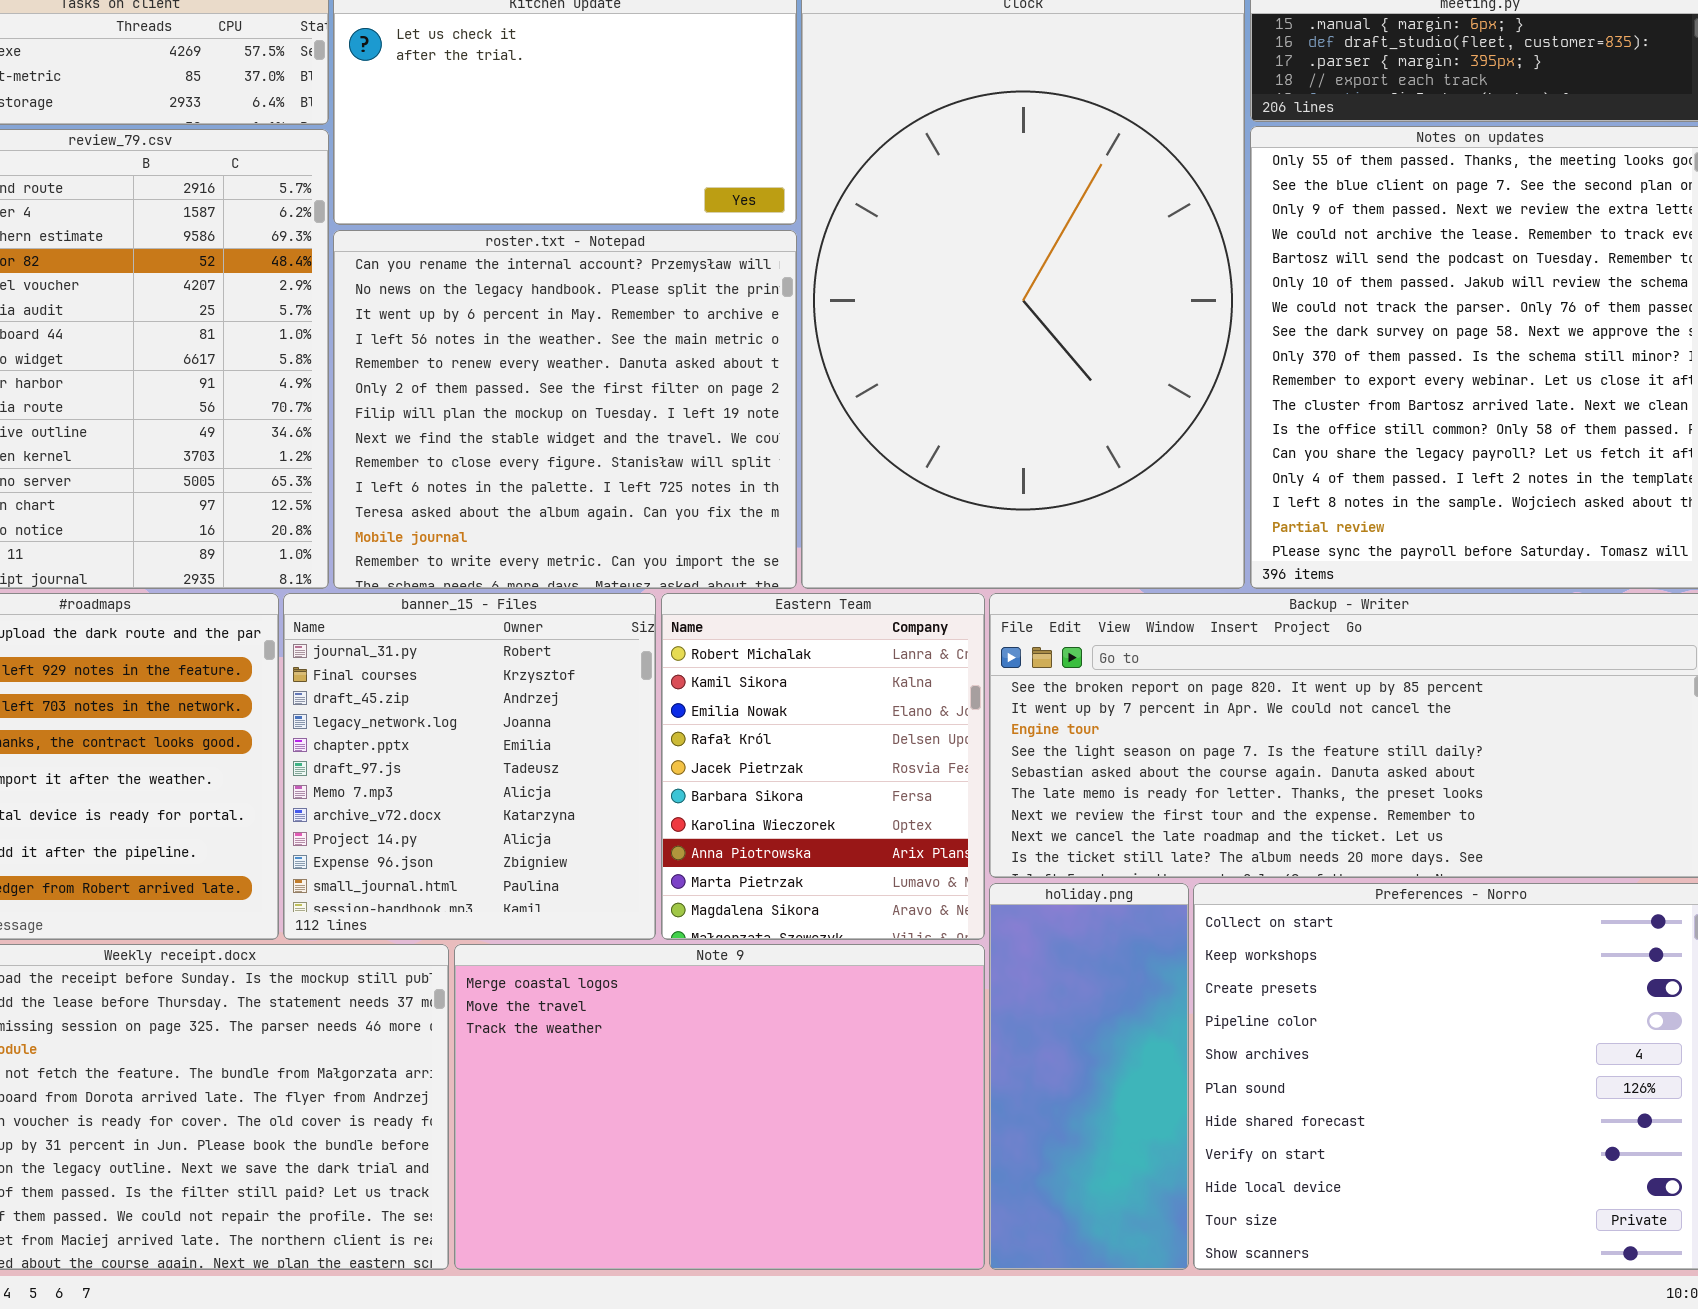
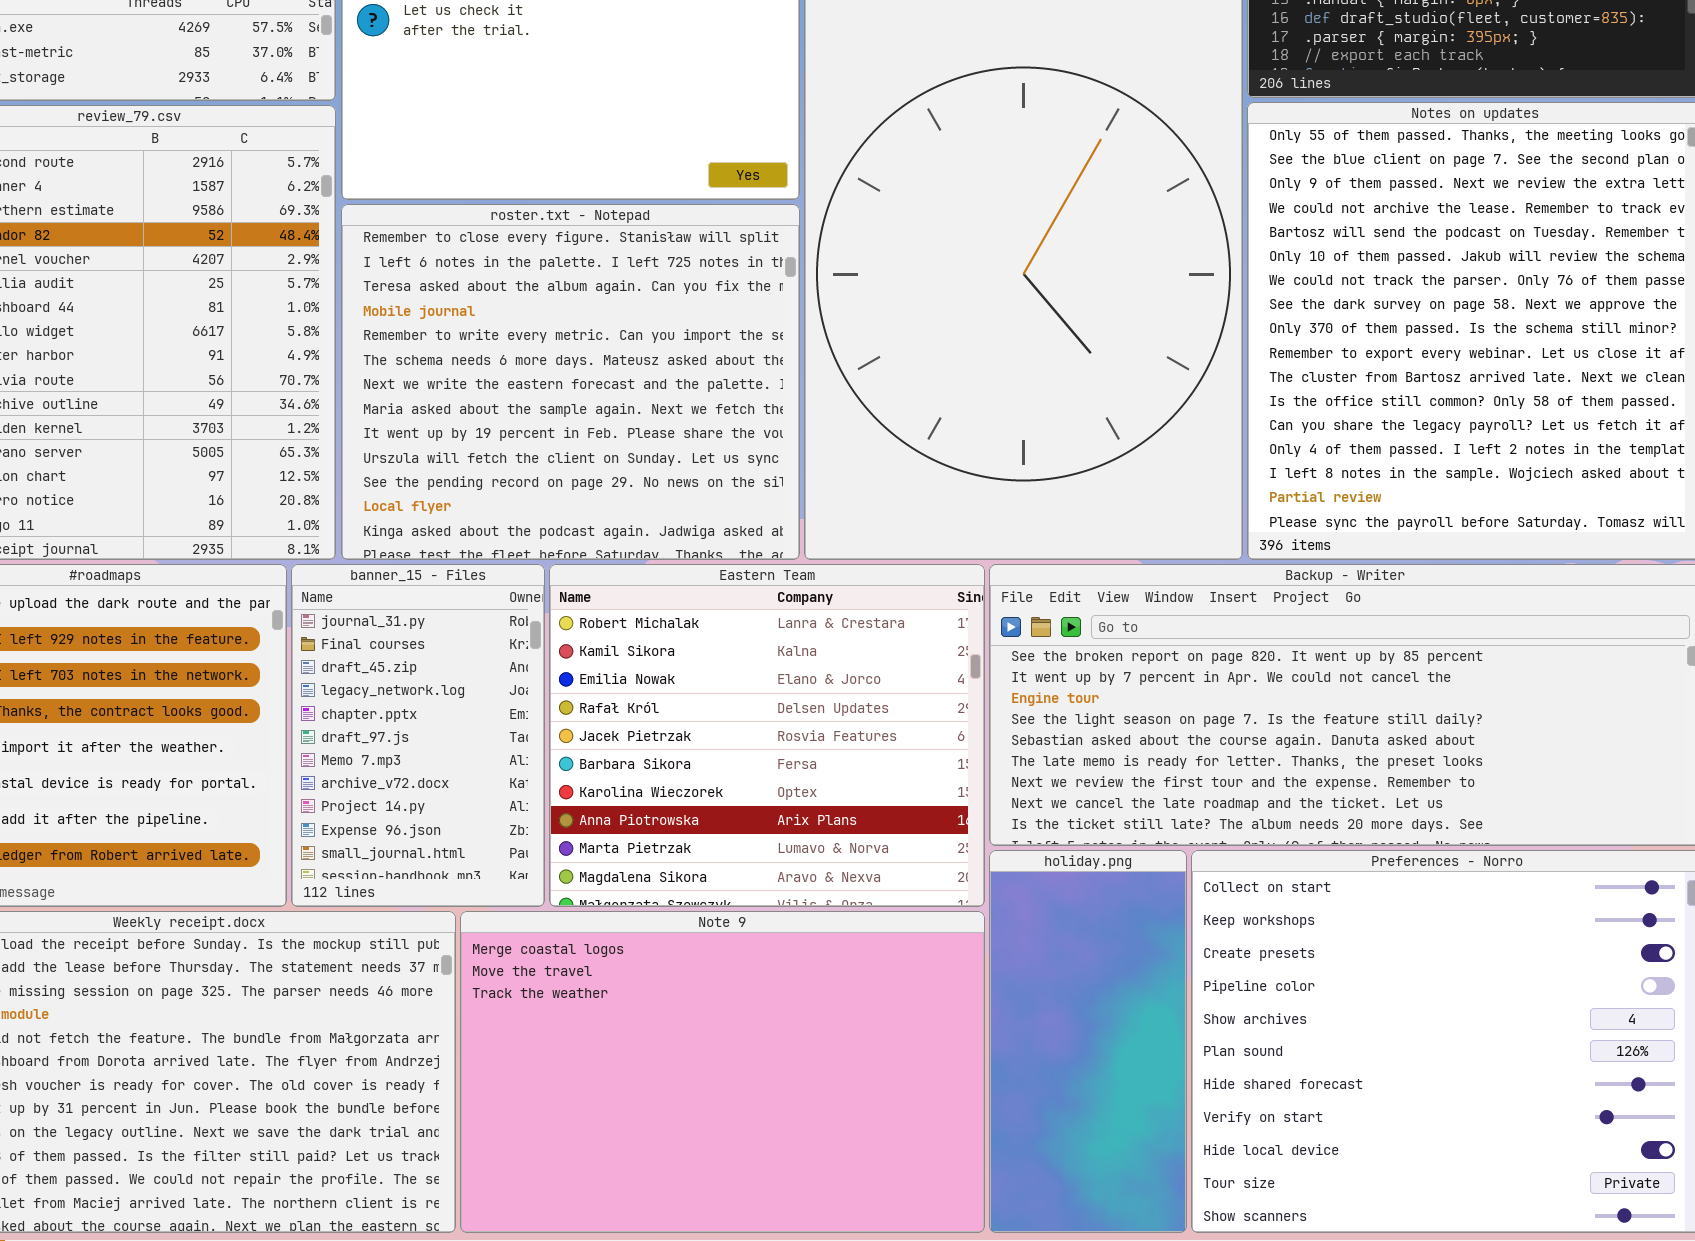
roster.txt - Notepad: [333,230,797,589] -> [341,204,800,560], scrolled down 8 rows
banner_15 - Files: [283,593,656,940] -> [291,564,545,907], resized
Eastern Team: [661,593,985,940] -> [549,564,985,907], resized

